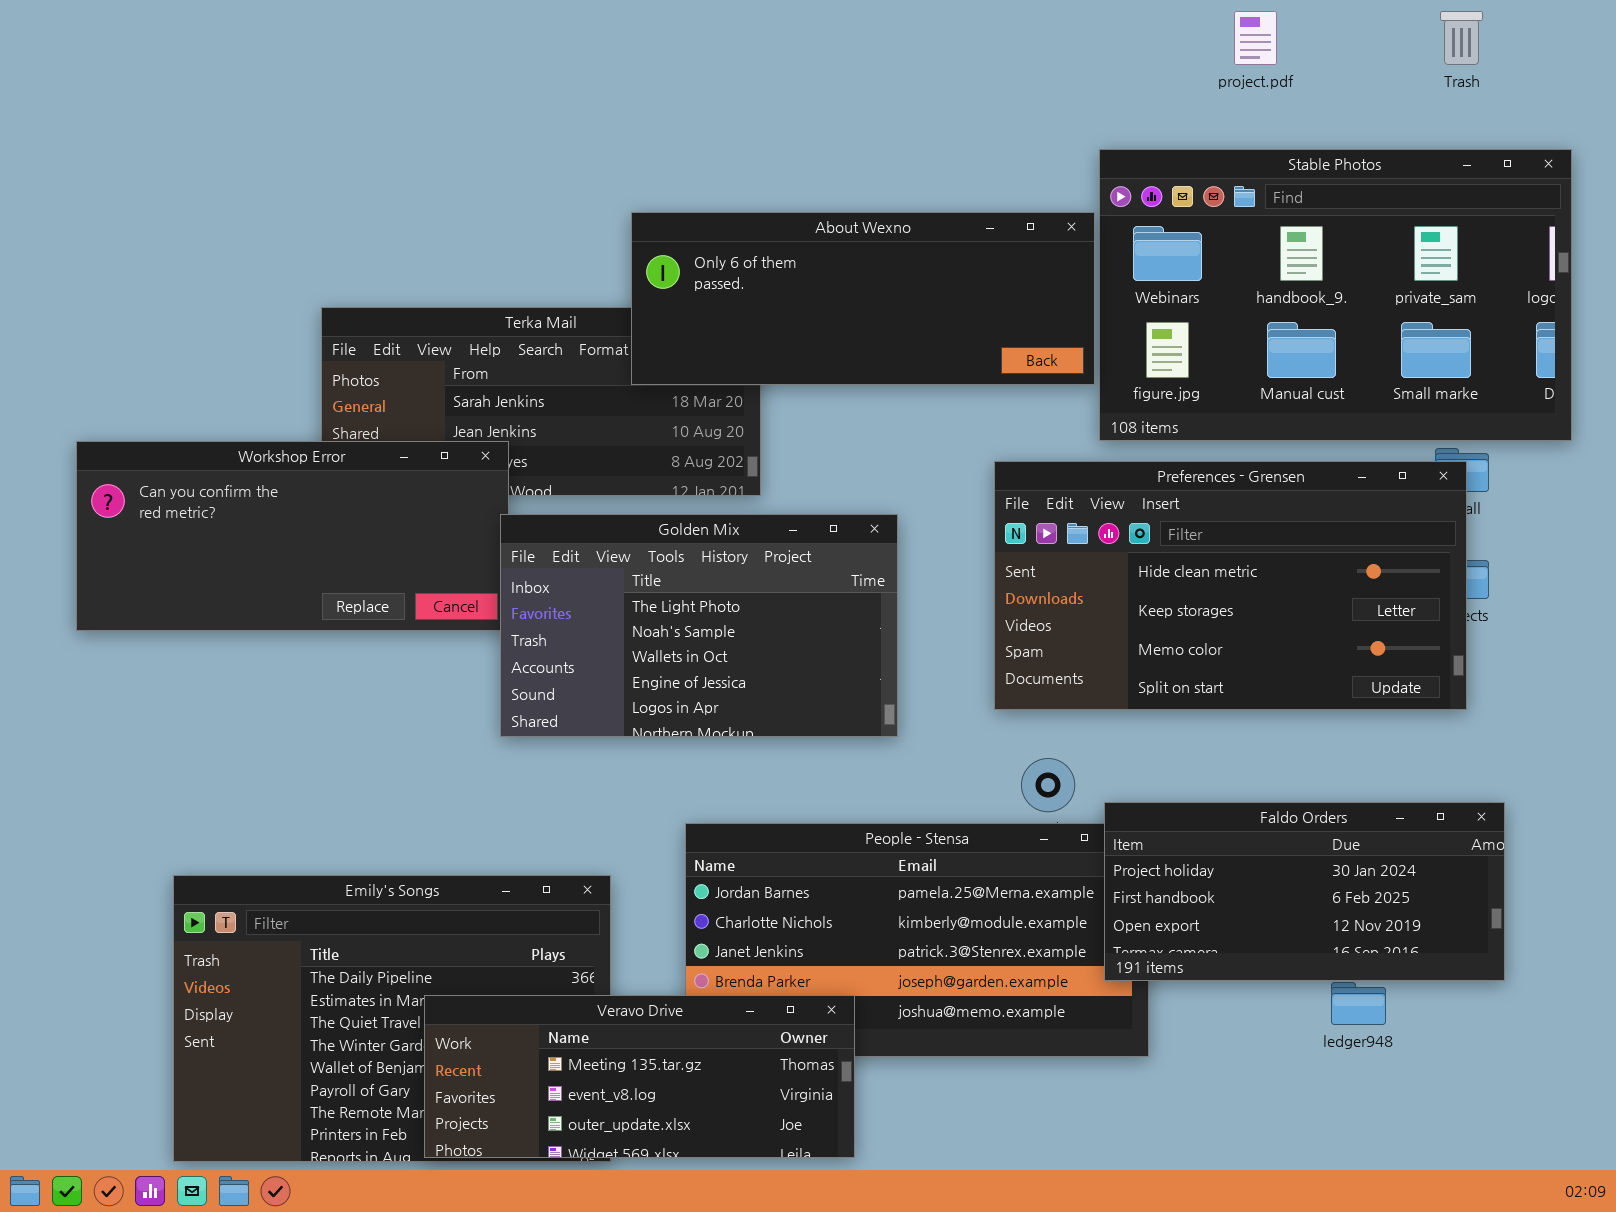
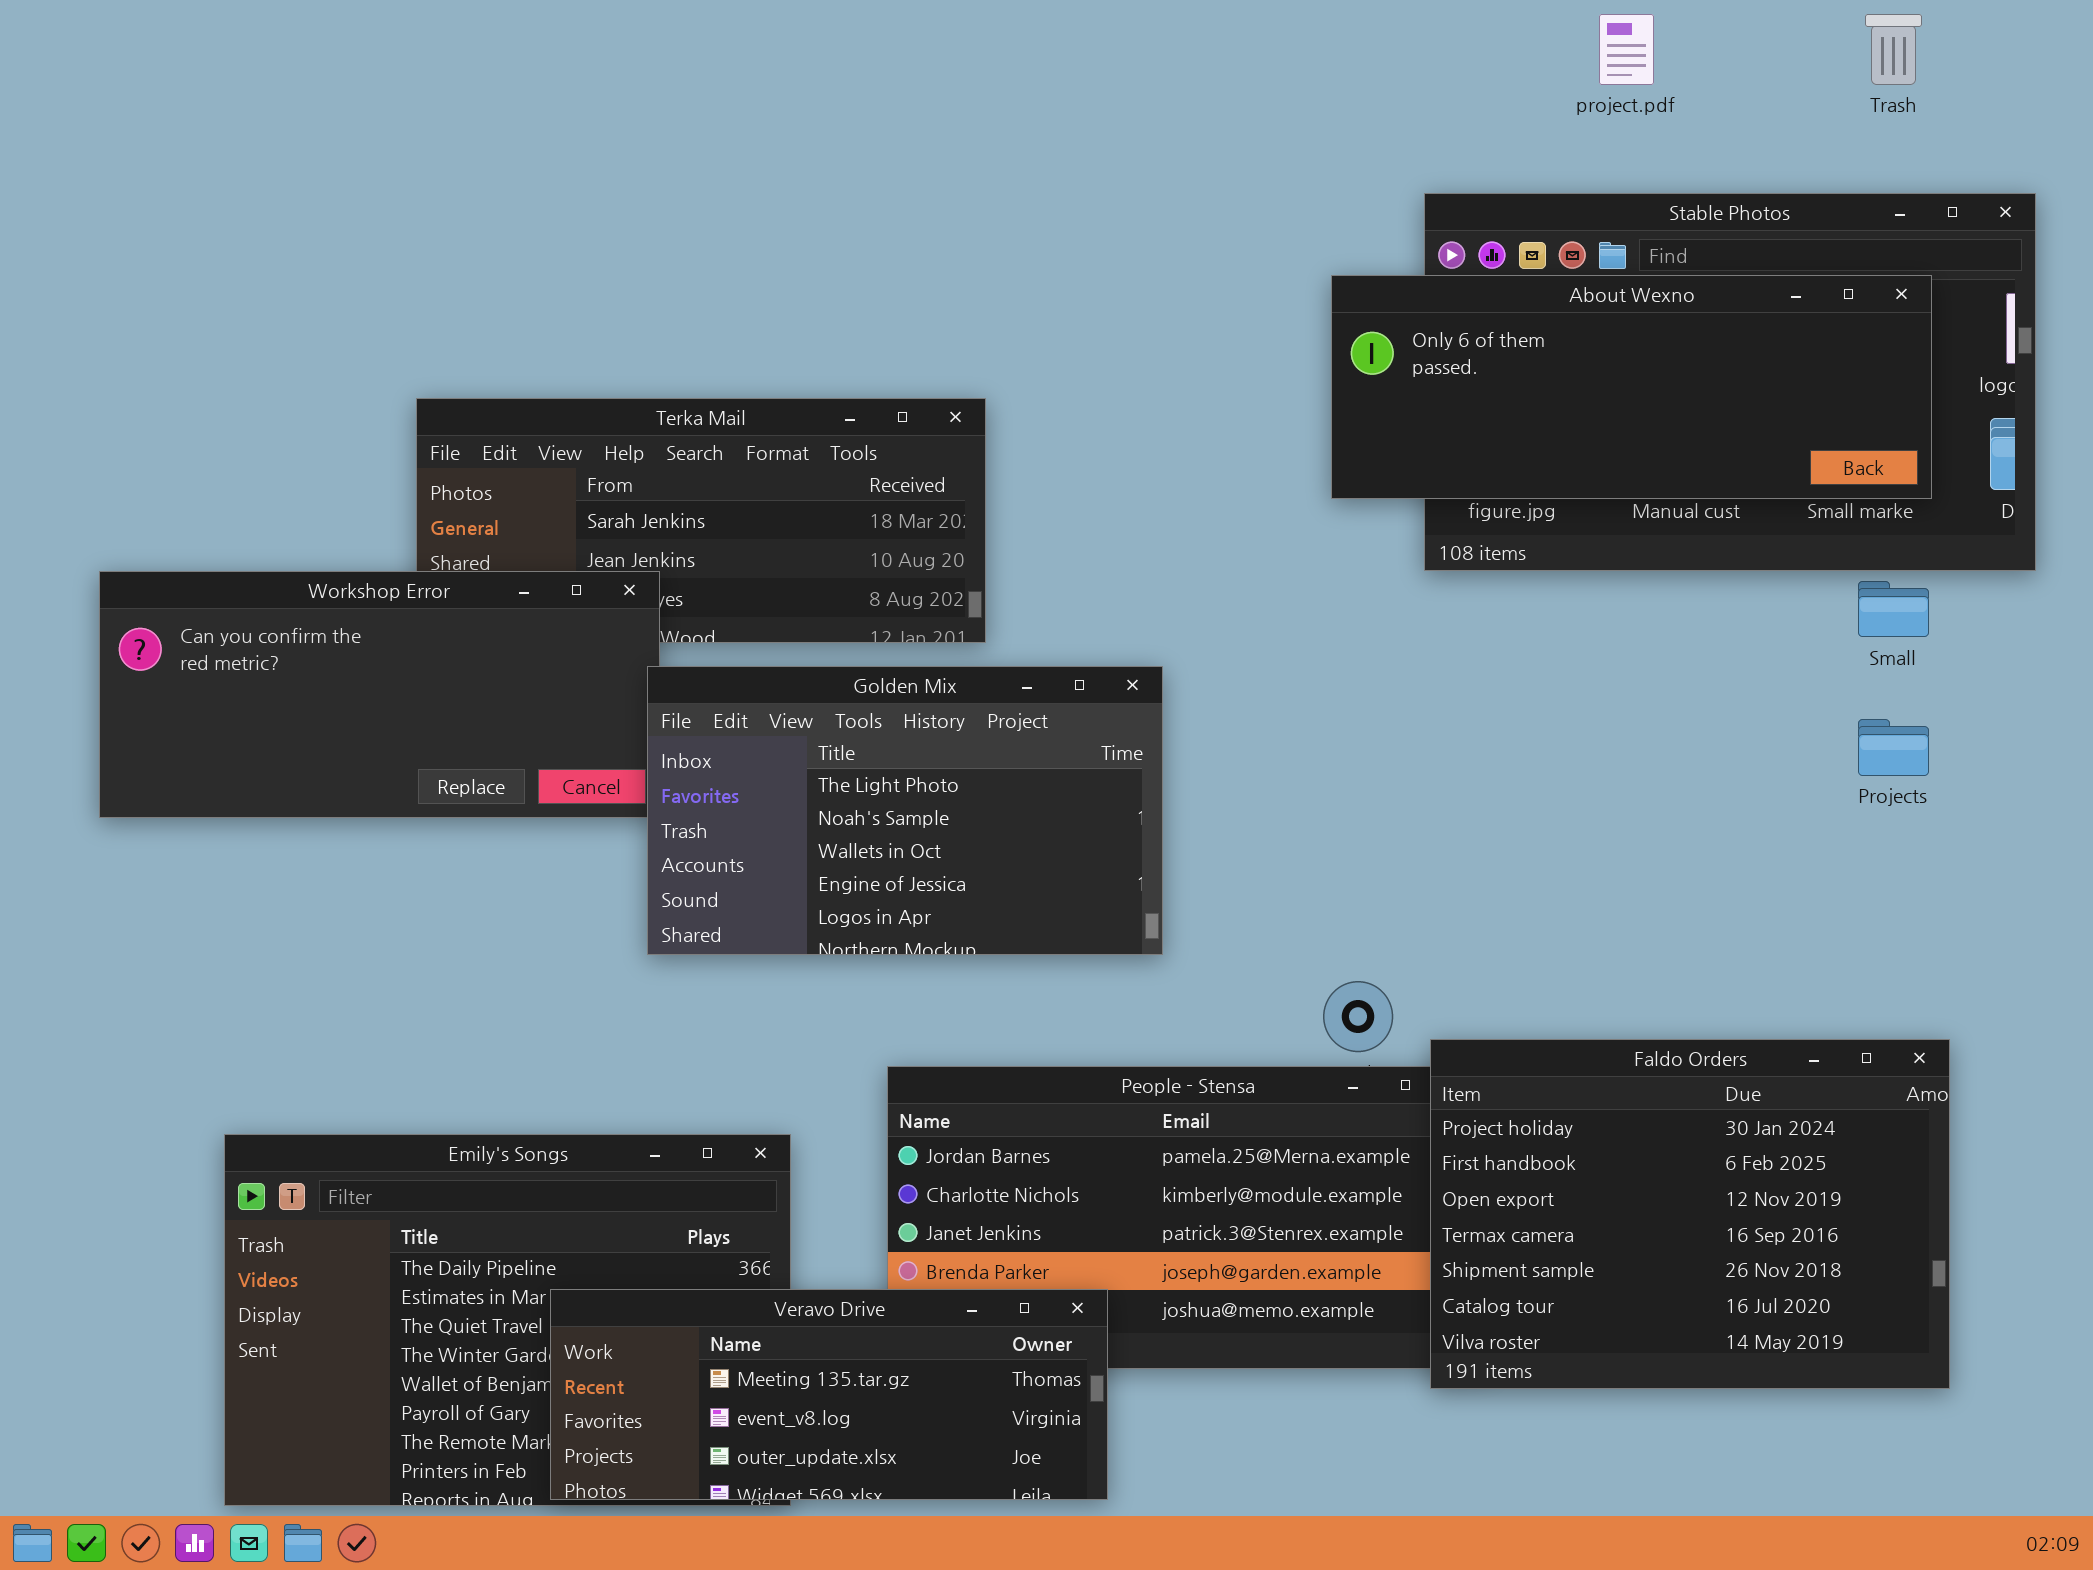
About Wexno: [631,212,1095,385] -> [1331,275,1932,499], moved
Preferences - Grensen: [994,461,1467,710] -> none, closed
Faldo Orders: [1104,802,1505,981] -> [1430,1039,1950,1389], resized

